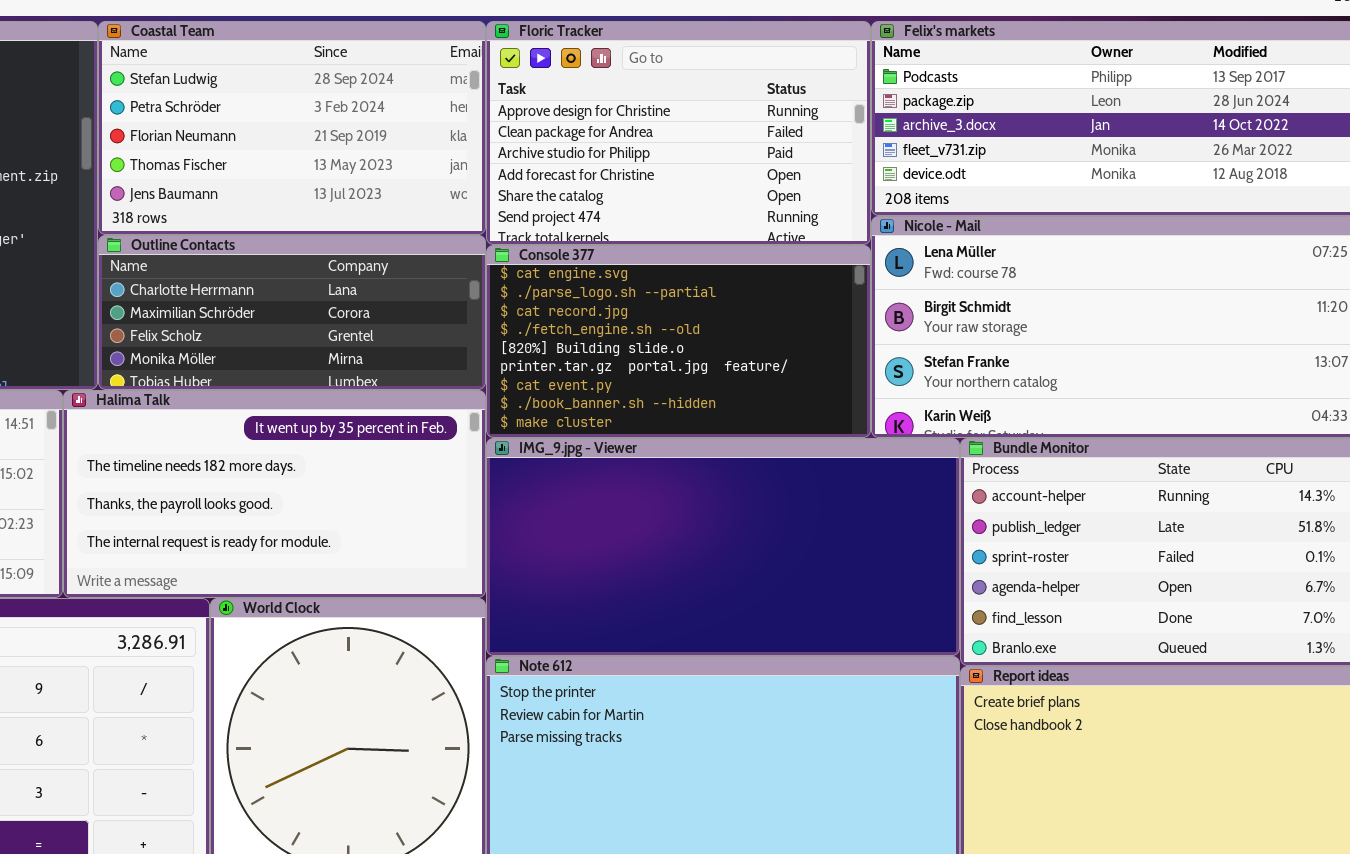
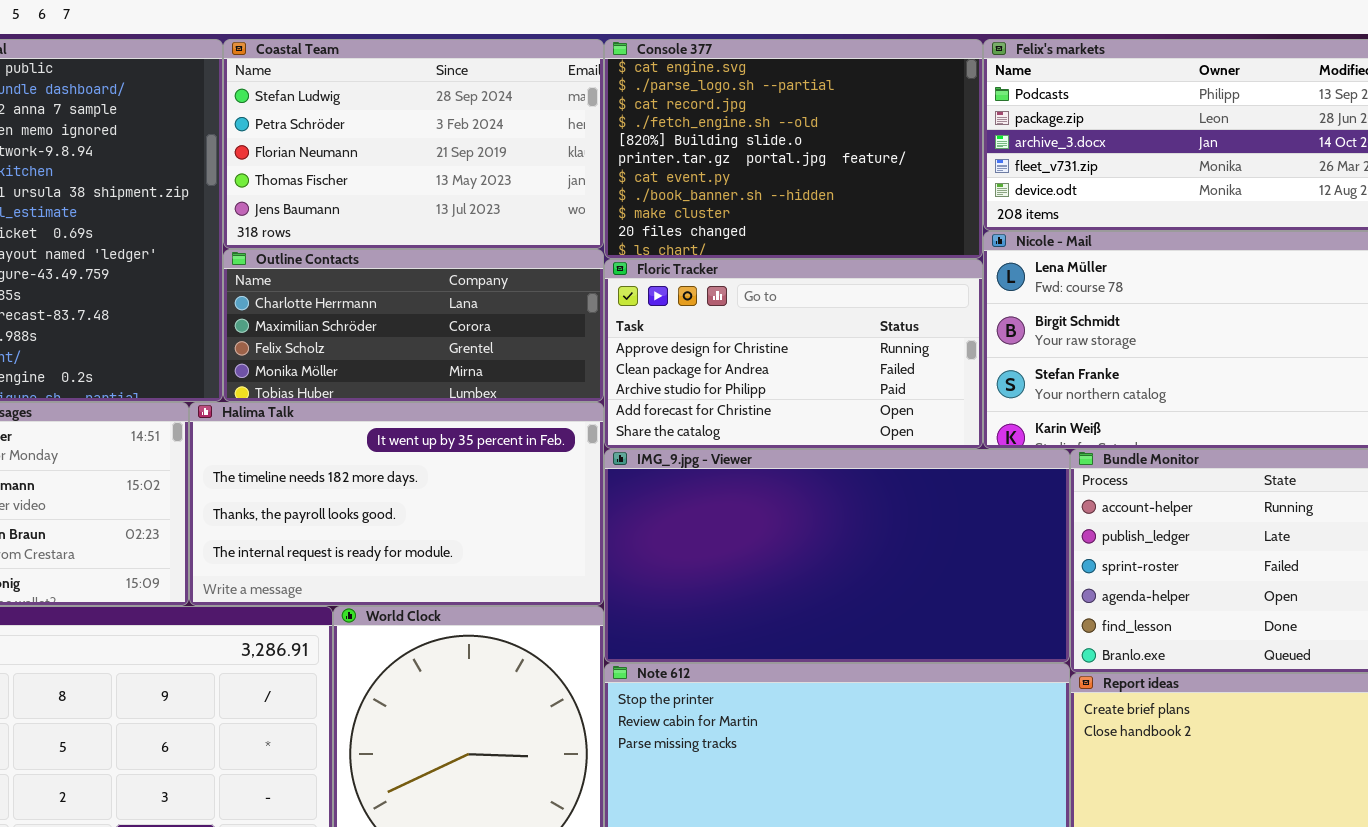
Floric Tracker: [486,21,871,245] -> [604,259,983,449], moved, resized
Console 377: [486,245,871,438] -> [604,39,983,259], moved, resized

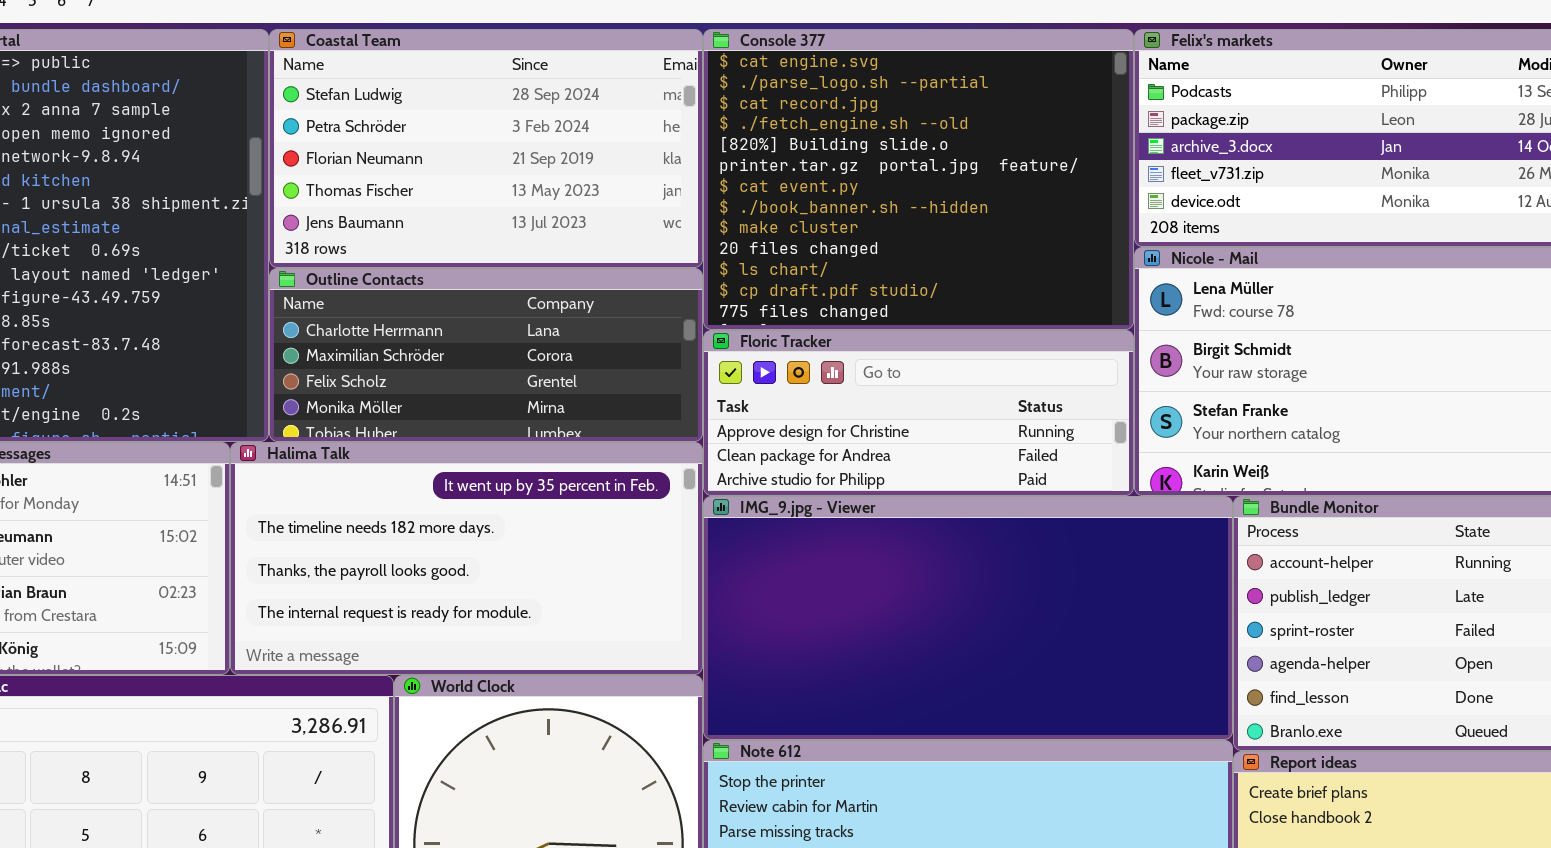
Console 377: [604,39,983,259] -> [703,29,1134,330], resized
Floric Tracker: [604,259,983,449] -> [703,330,1134,496], resized

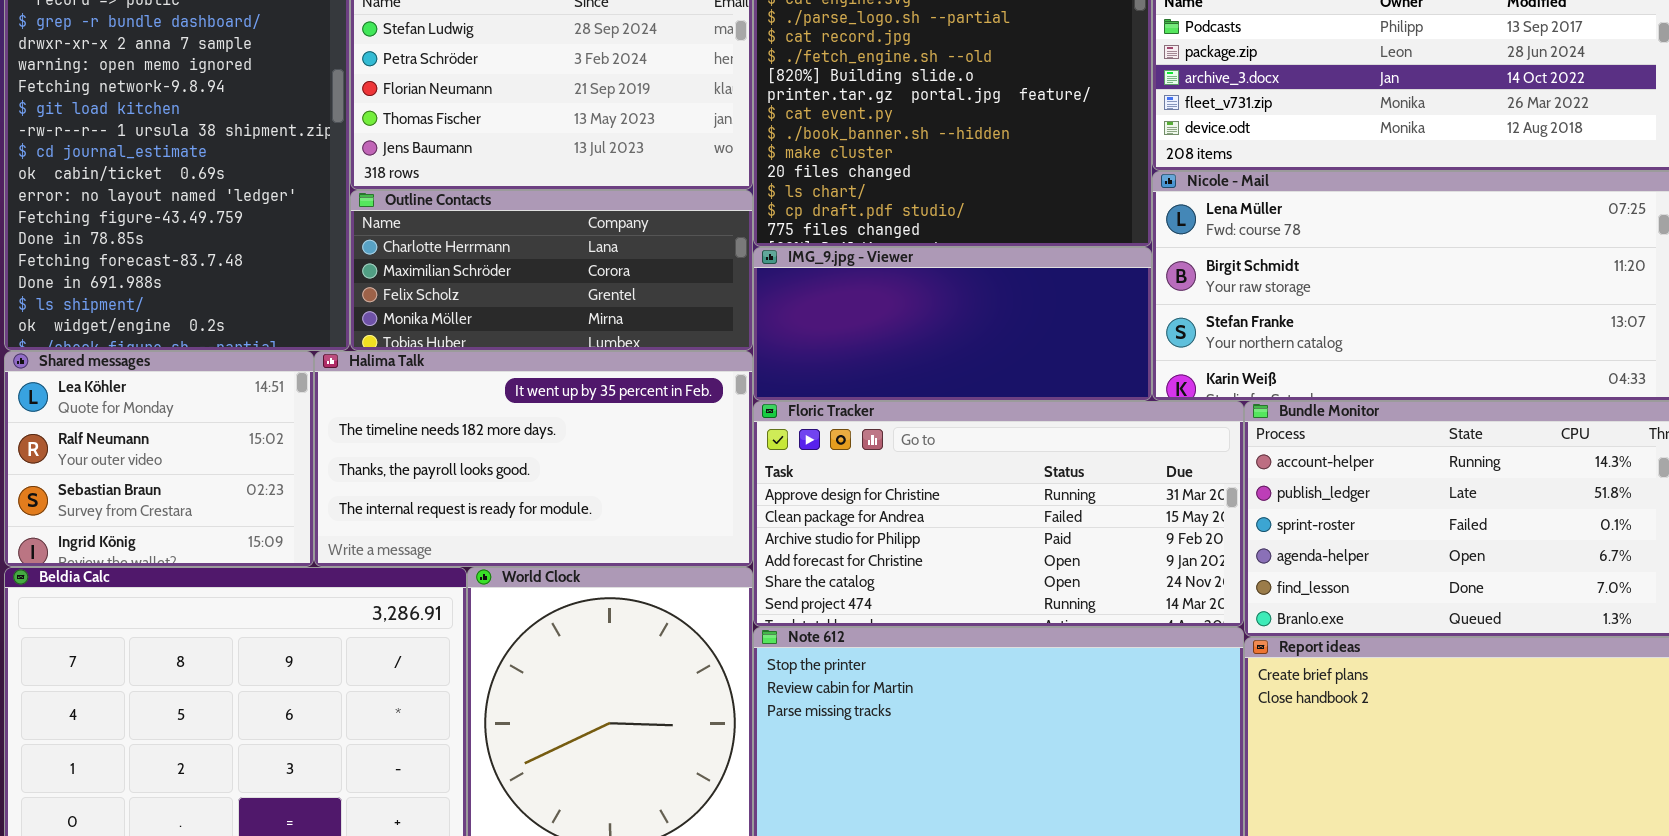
Floric Tracker: [703,330,1134,496] -> [753,401,1244,627], moved, resized
IMG_9.jpg - Viewer: [703,496,1233,740] -> [753,247,1152,401], moved, resized

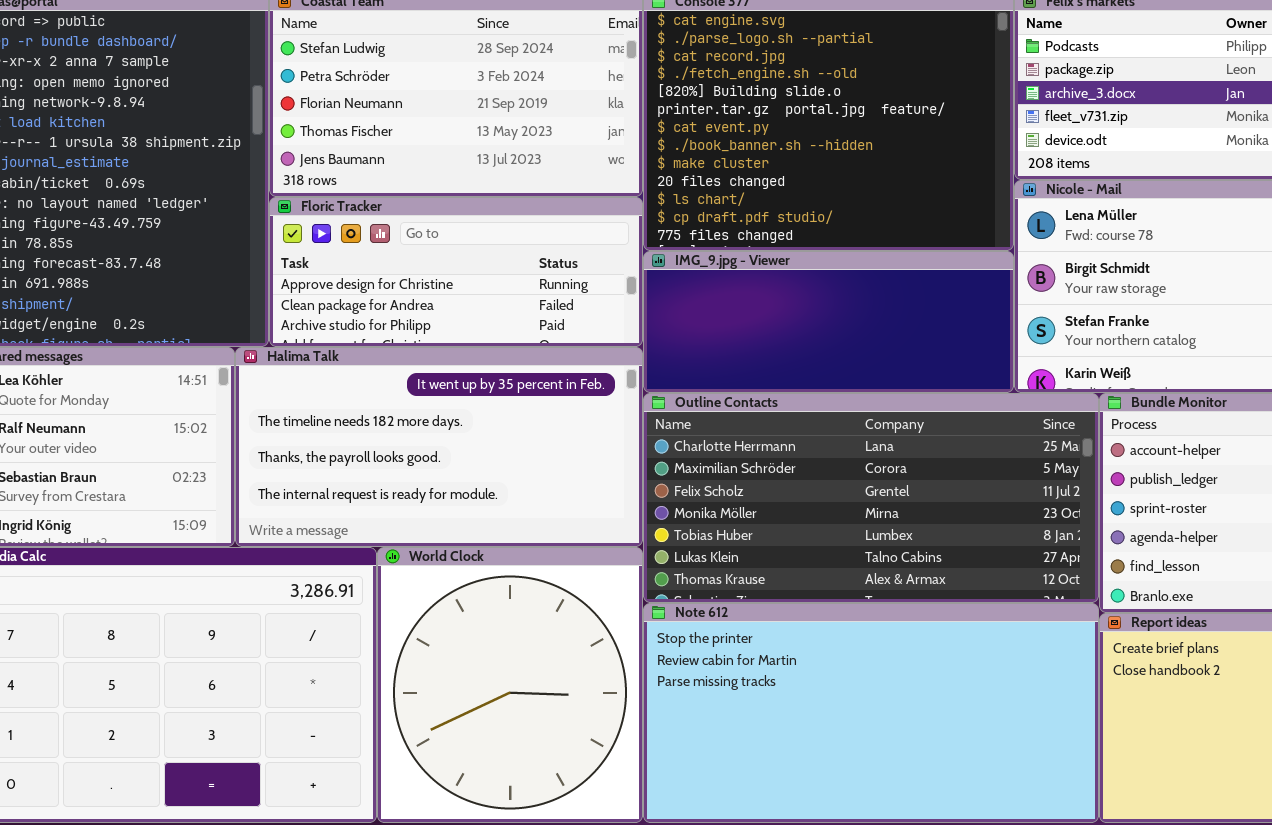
Outline Contacts: [350,190,753,351] -> [643,393,1099,603], moved, resized
Floric Tracker: [753,401,1244,627] -> [269,197,643,347], moved, resized

